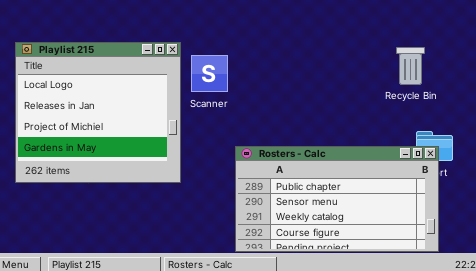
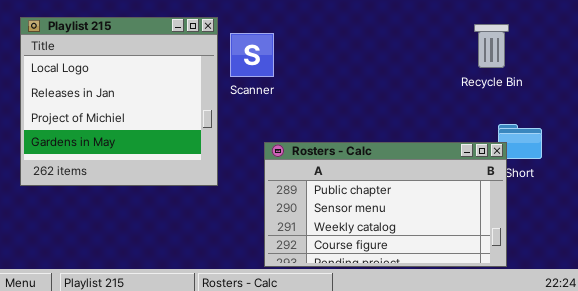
Rosters - Calc: [235,146,439,252] -> [264,142,507,267], moved

